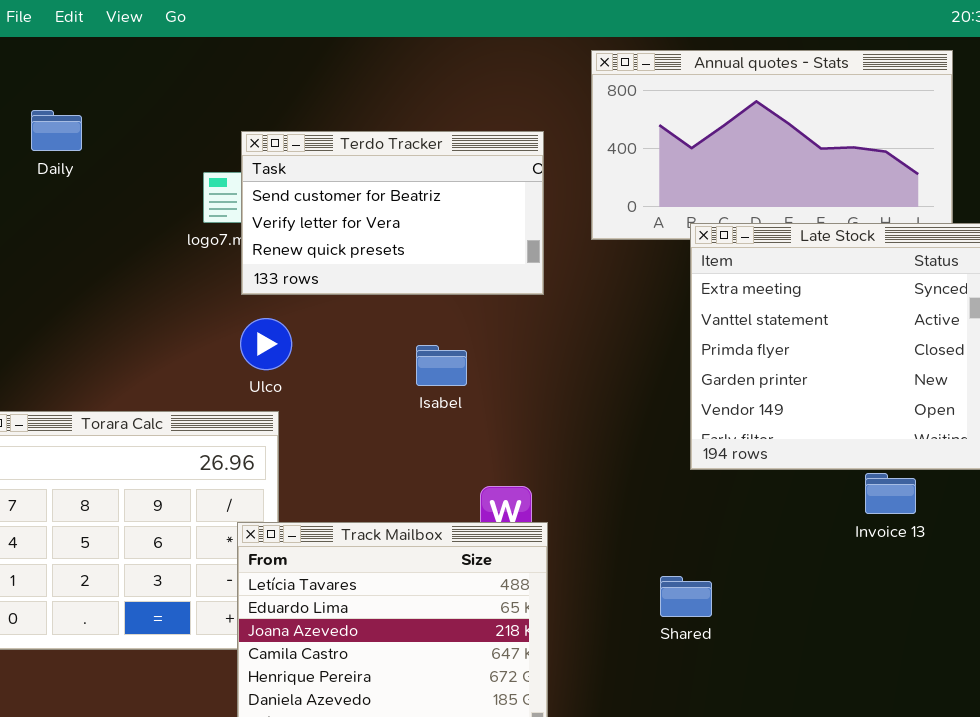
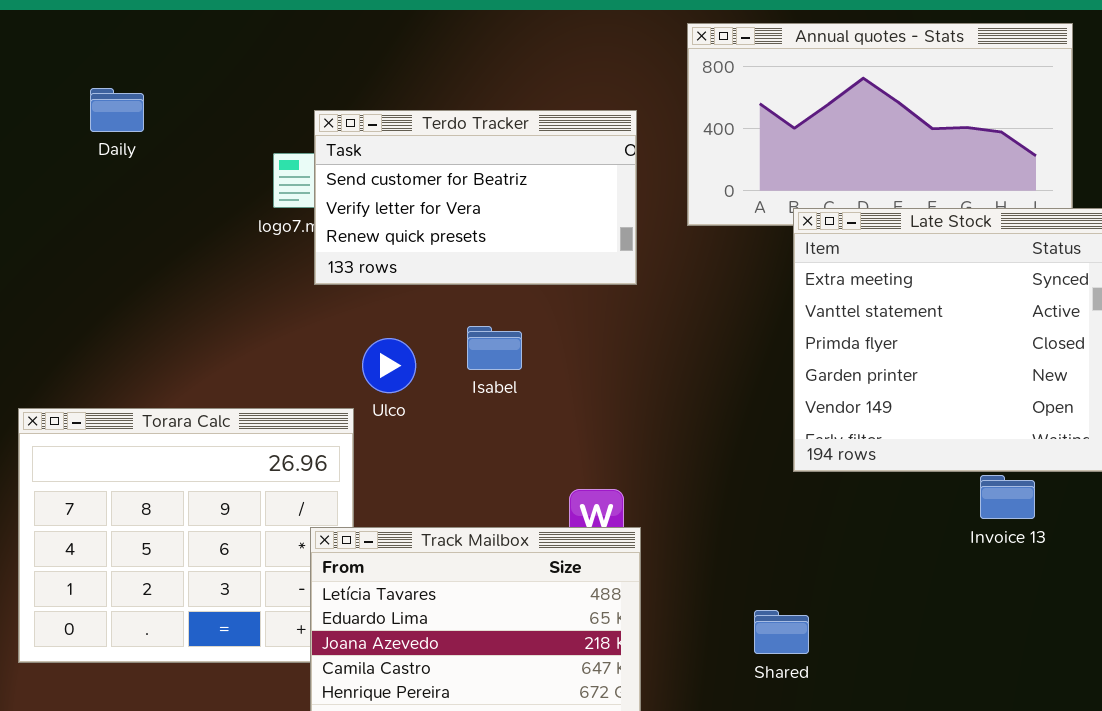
Ulco: [240,318,292,370] -> [362,338,416,393], moved
Isabel: [416,345,467,386] -> [467,326,522,370], moved
Shared: [660,576,712,617] -> [754,610,809,654], moved

